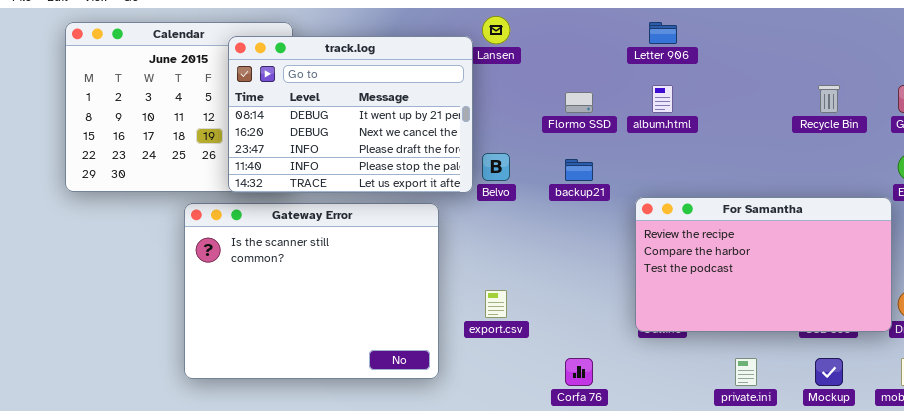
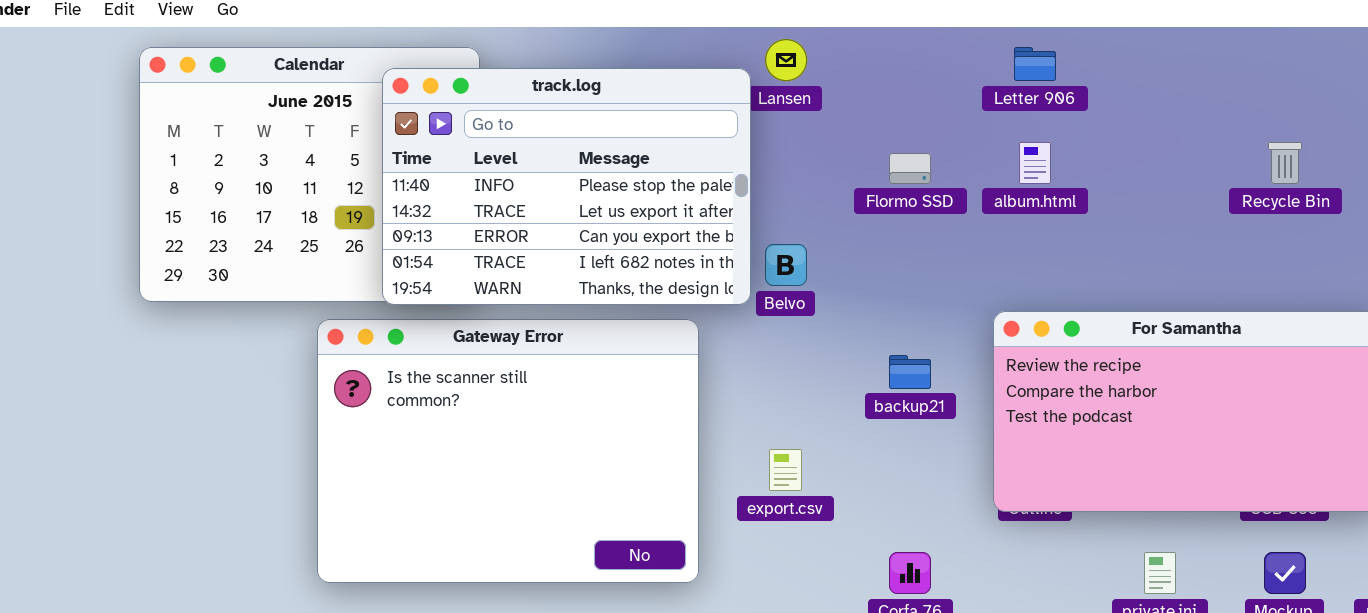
track.log: [228,36,473,193] -> [382,68,751,305], scrolled down 3 rows
backup21: [565,159,593,181] -> [889,355,931,389], moved

